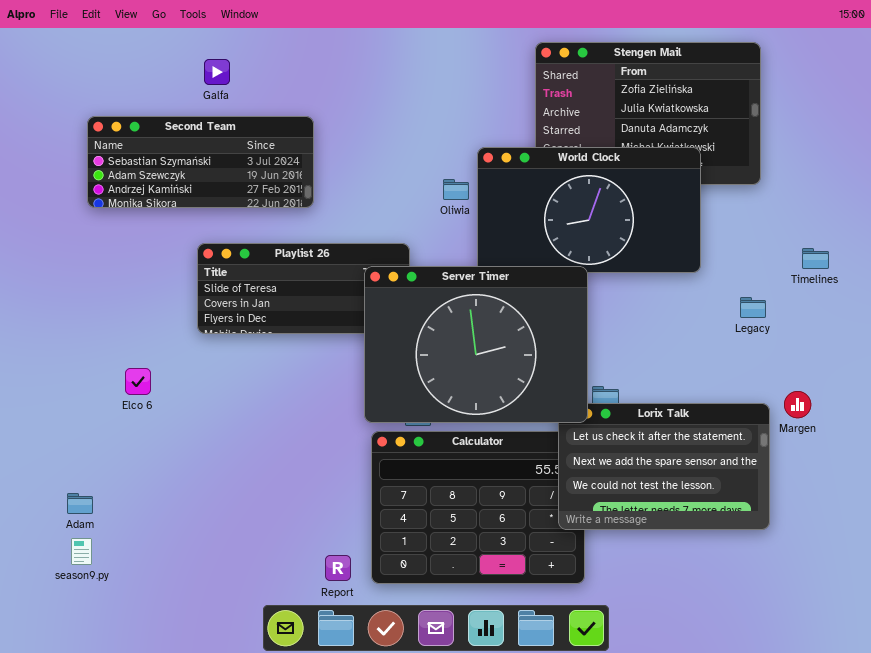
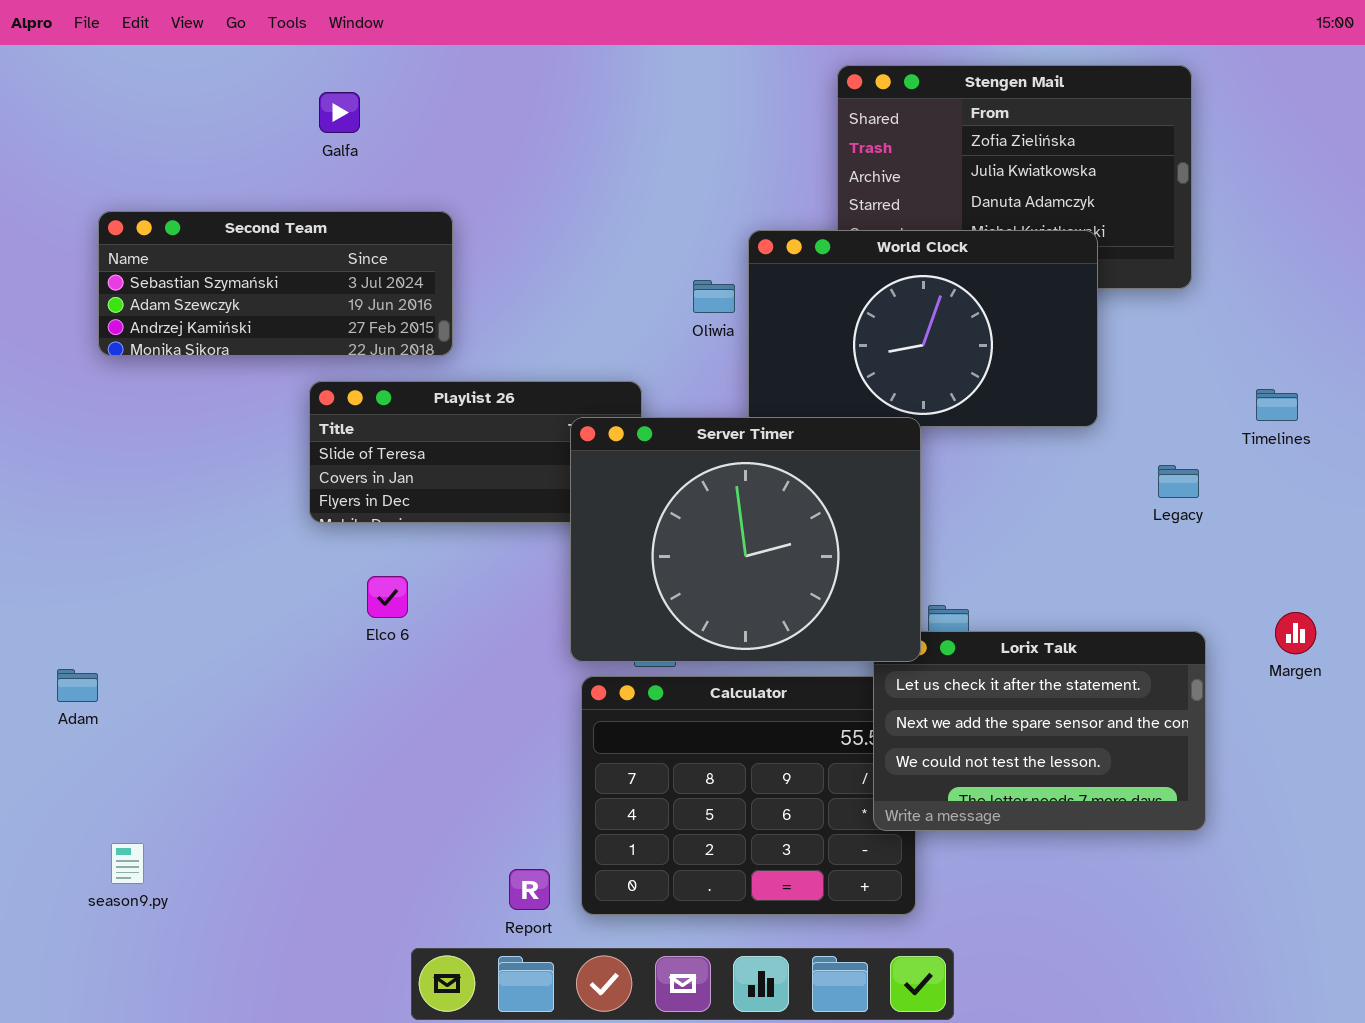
Second Team: [87,116,314,208] -> [98,211,453,356], moved
Elco 6: [125,368,151,395] -> [367,576,408,618], moved
Margen: [784,391,811,418] -> [1275,612,1316,654], moved
Adam: [67,493,93,514] -> [57,669,98,702], moved

